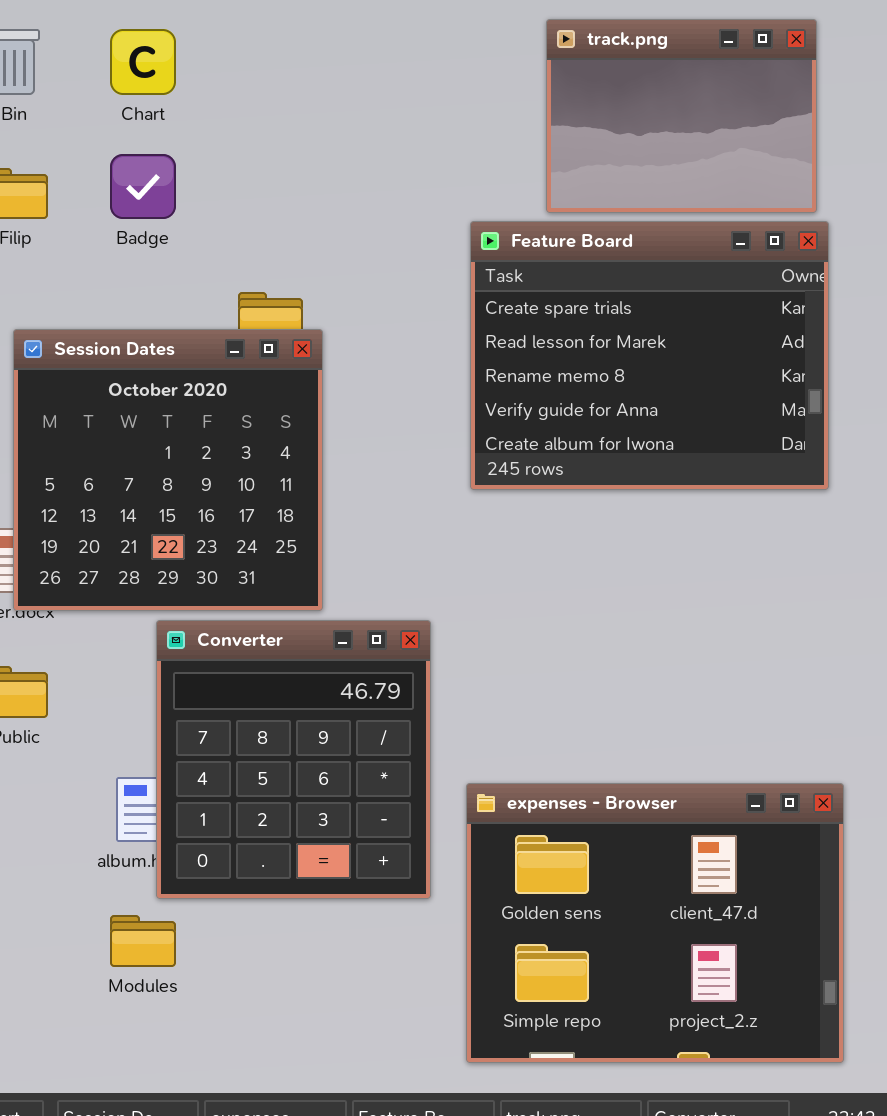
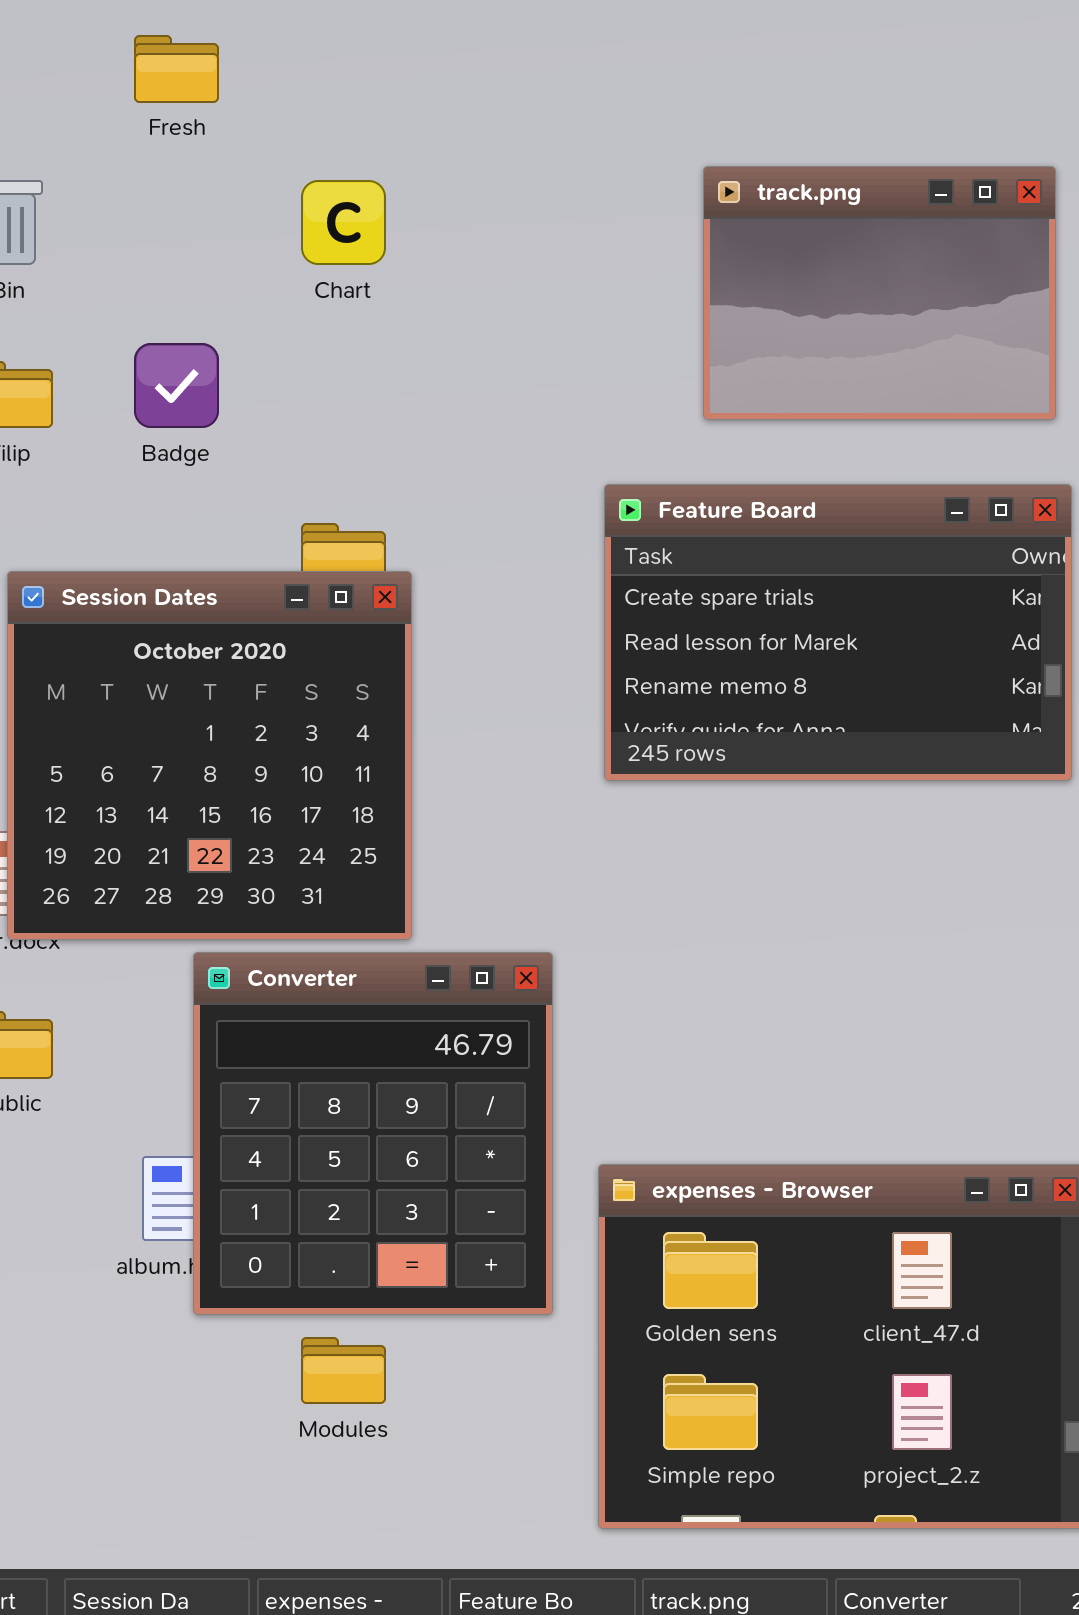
Chart: [110,29,176,95] -> [301,180,386,265], moved
Feature Board: [470,221,829,490] -> [604,484,1072,781], resized
Modules: [110,915,176,967] -> [301,1337,386,1404], moved

